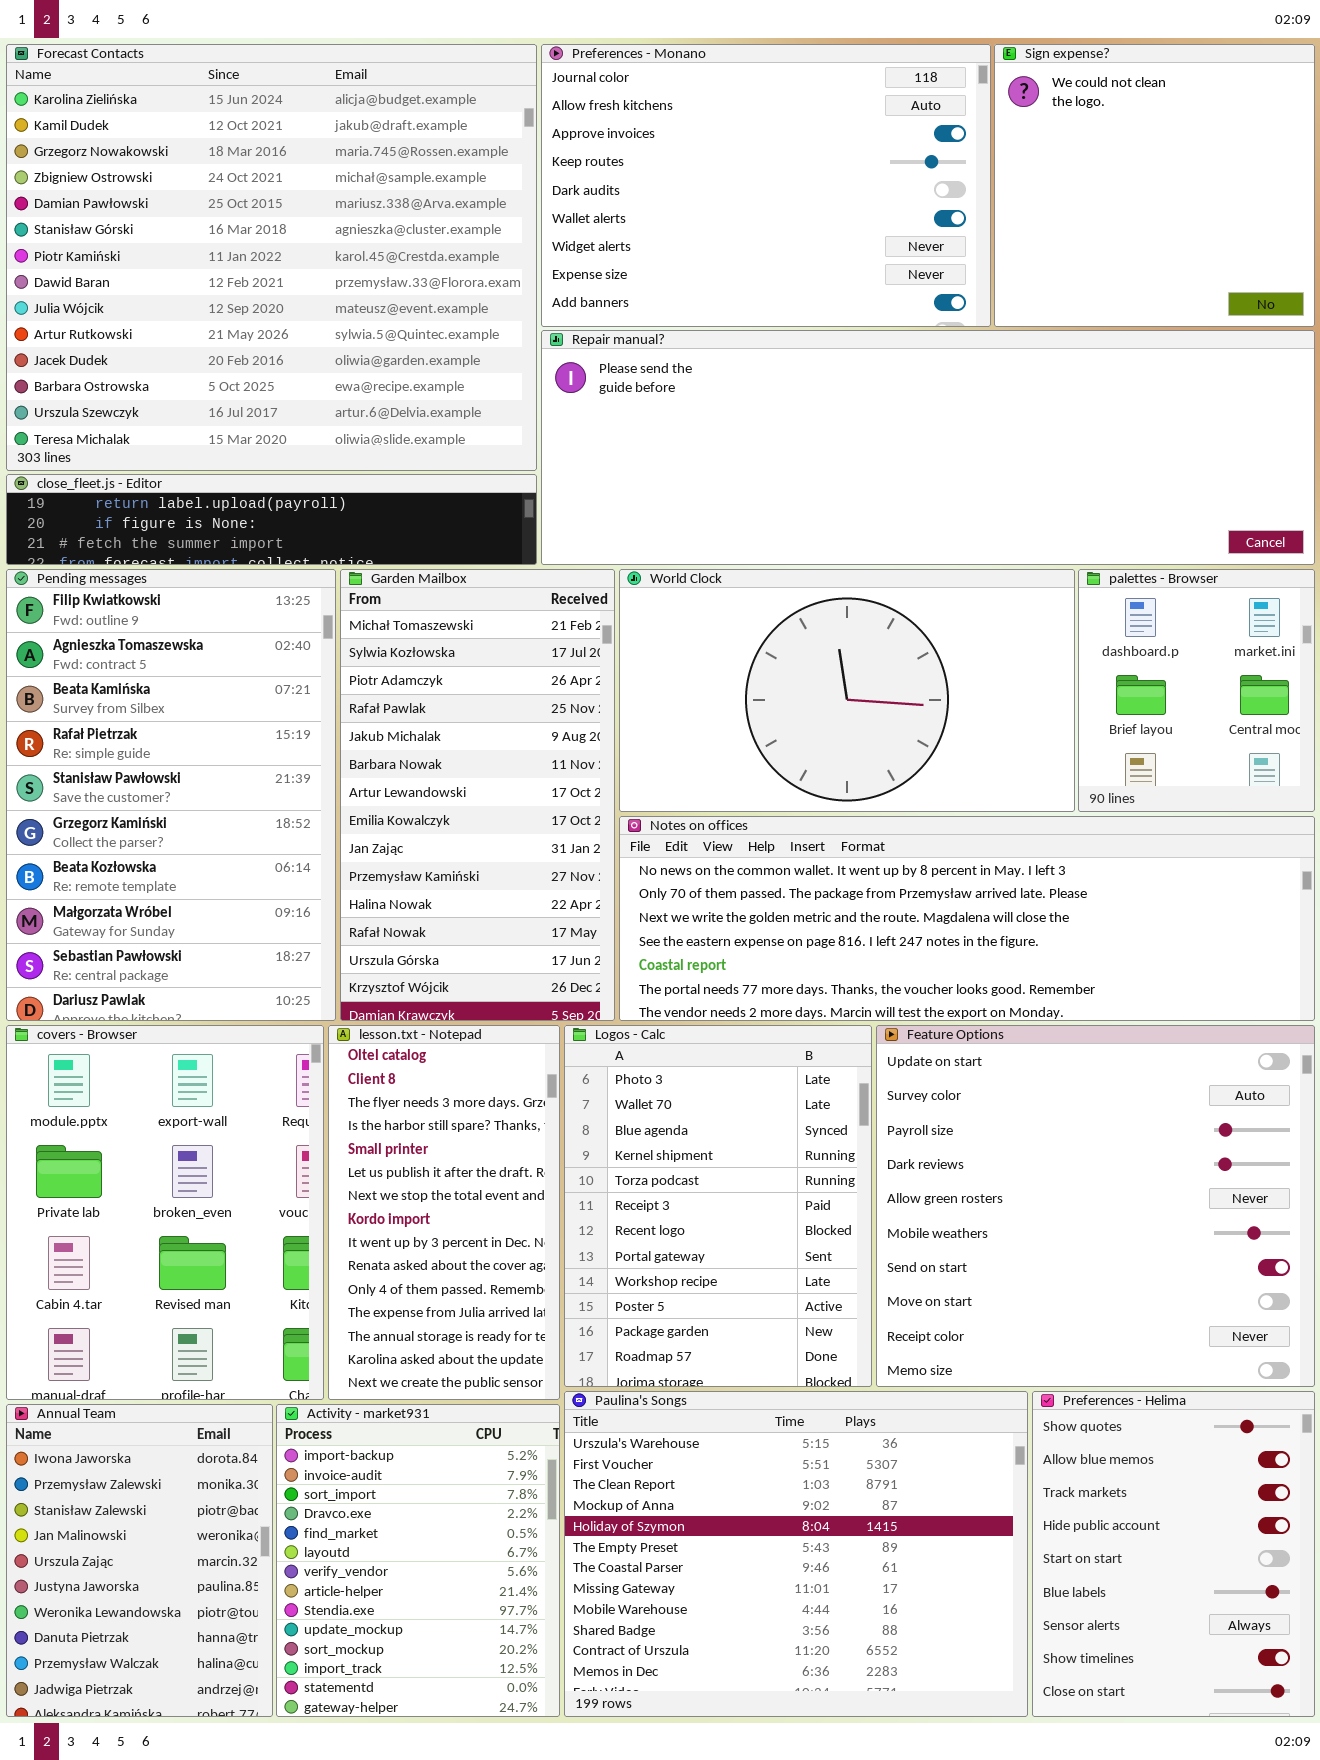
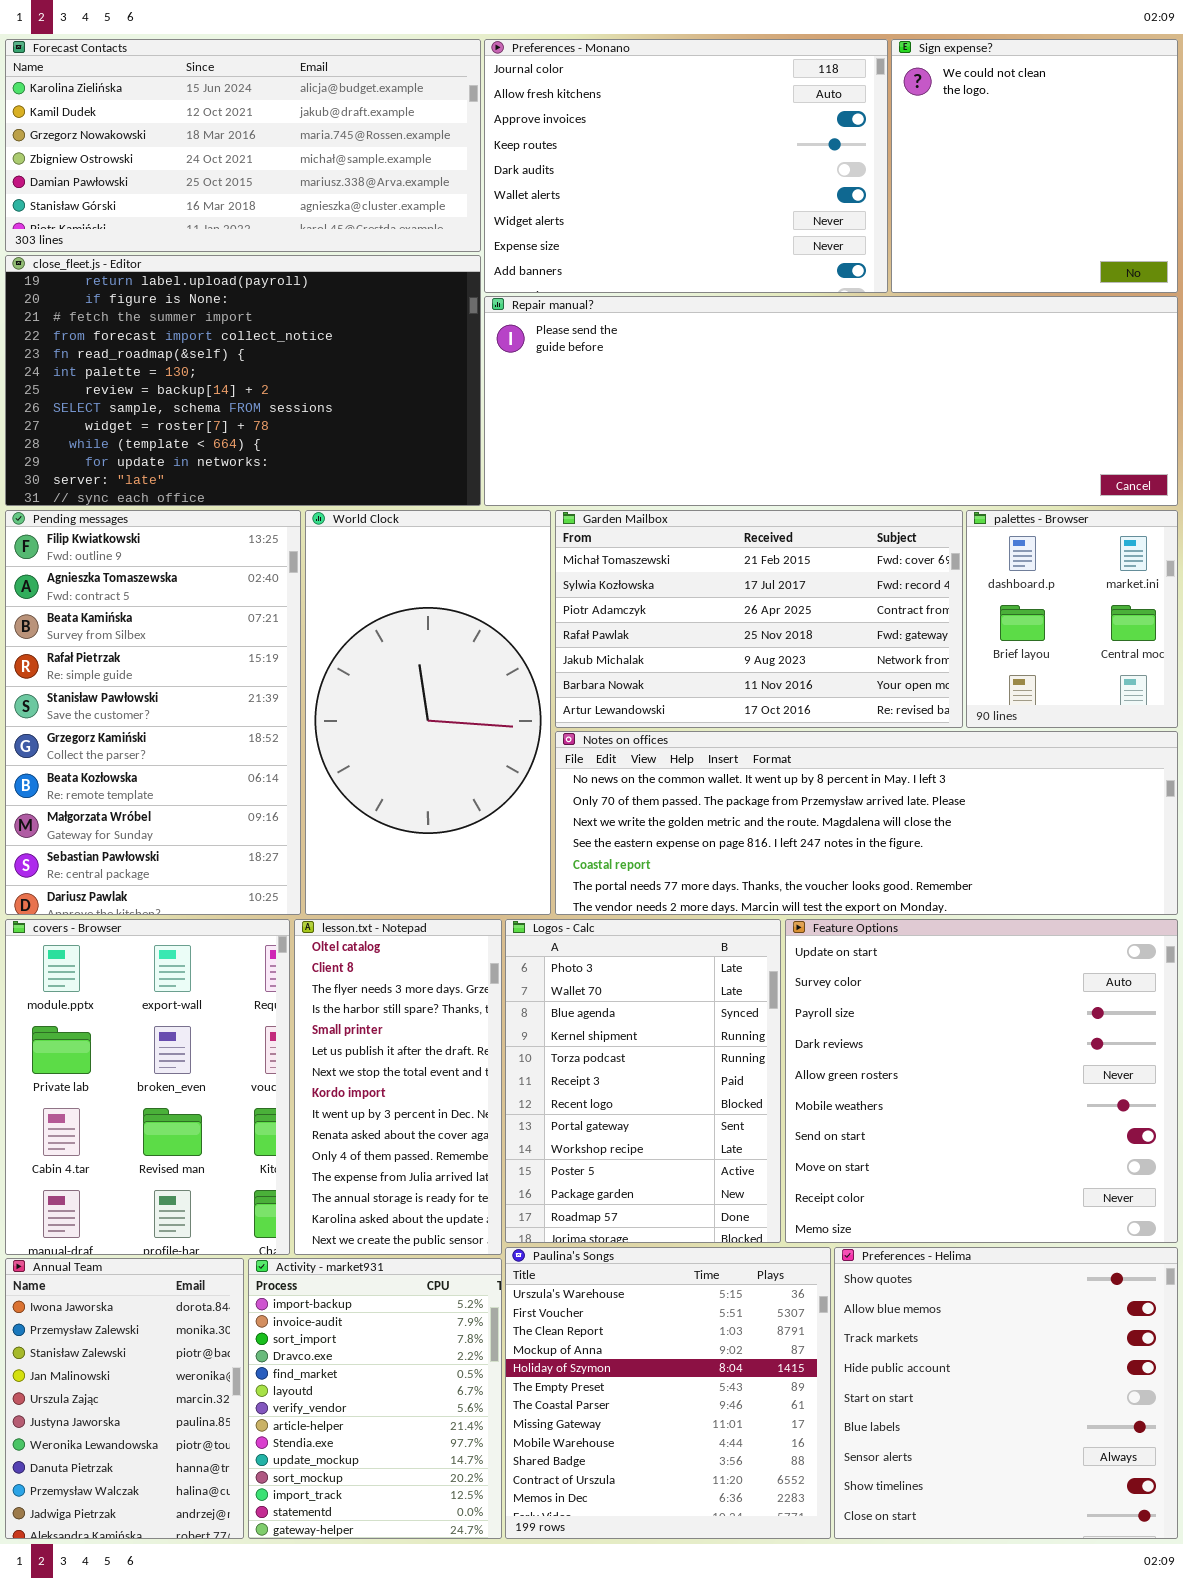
Forecast Contacts: [6,44,537,471] -> [5,39,481,252], resized
close_fleet.js - Editor: [6,474,537,565] -> [5,255,481,506], resized
Garden Mailbox: [340,569,615,1021] -> [555,510,963,728], moved, resized
World Clock: [619,569,1075,812] -> [305,510,551,915], moved, resized
Paulina's Songs: [564,1391,1028,1717] -> [505,1247,831,1539], resized
Preferences - Helima: [1032,1391,1315,1717] -> [834,1247,1178,1539], resized

